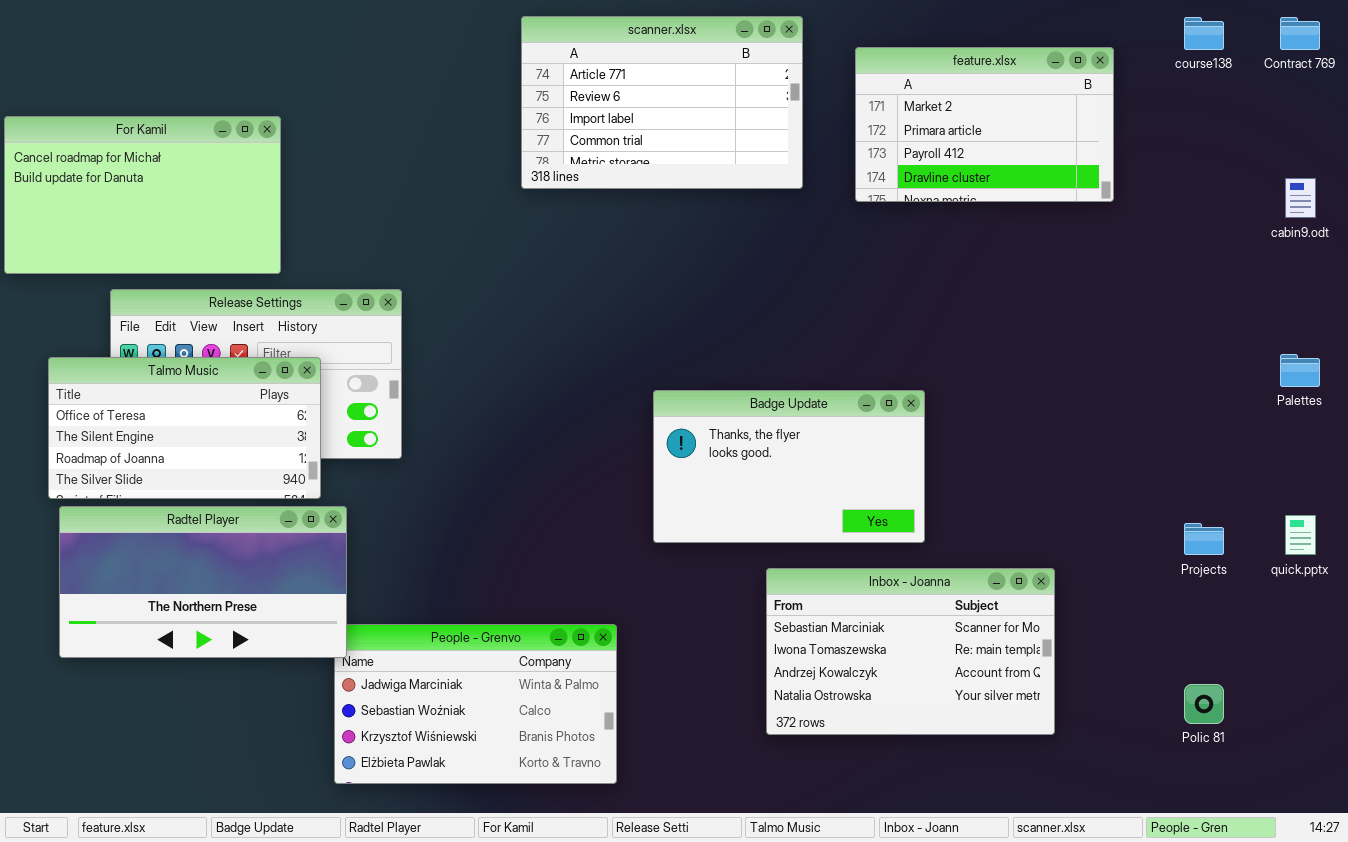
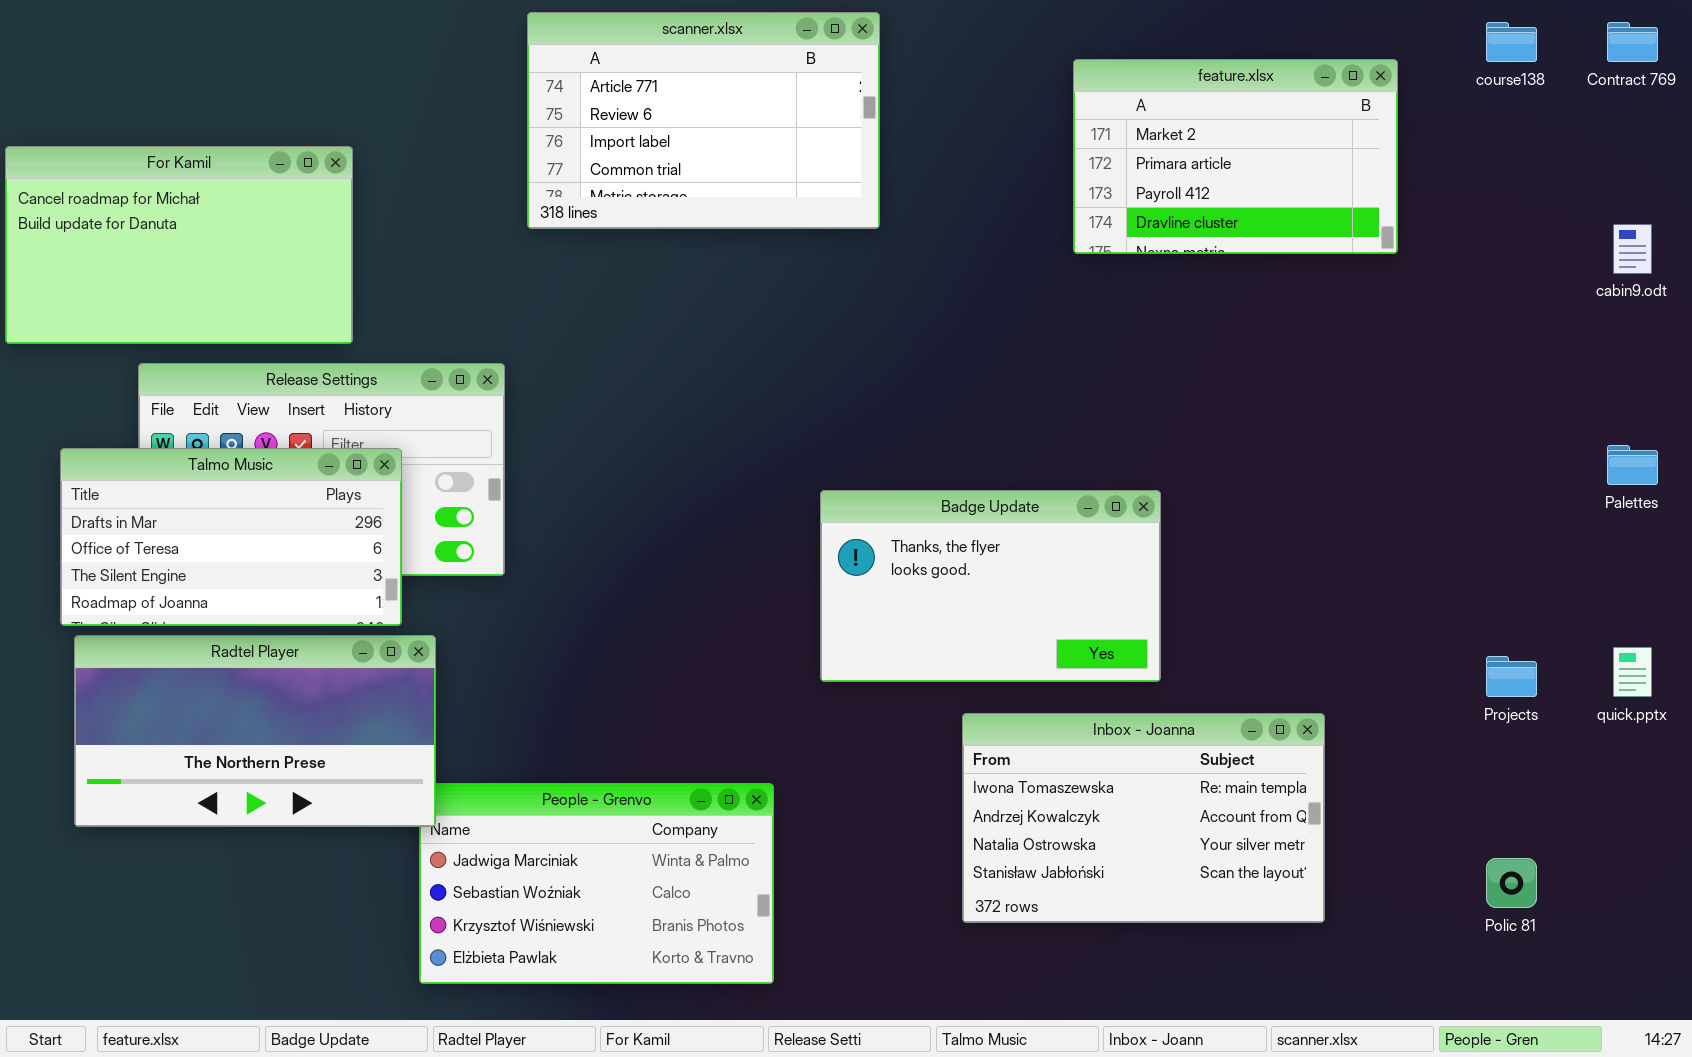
scanner.xlsx: [521,16,803,189] -> [527,12,880,229], moved
Talmo Music: [48,357,321,499] -> [60,448,402,626], scrolled up 1 row
Inbox - Joanna: [766,568,1055,735] -> [962,713,1325,923], scrolled down 1 row

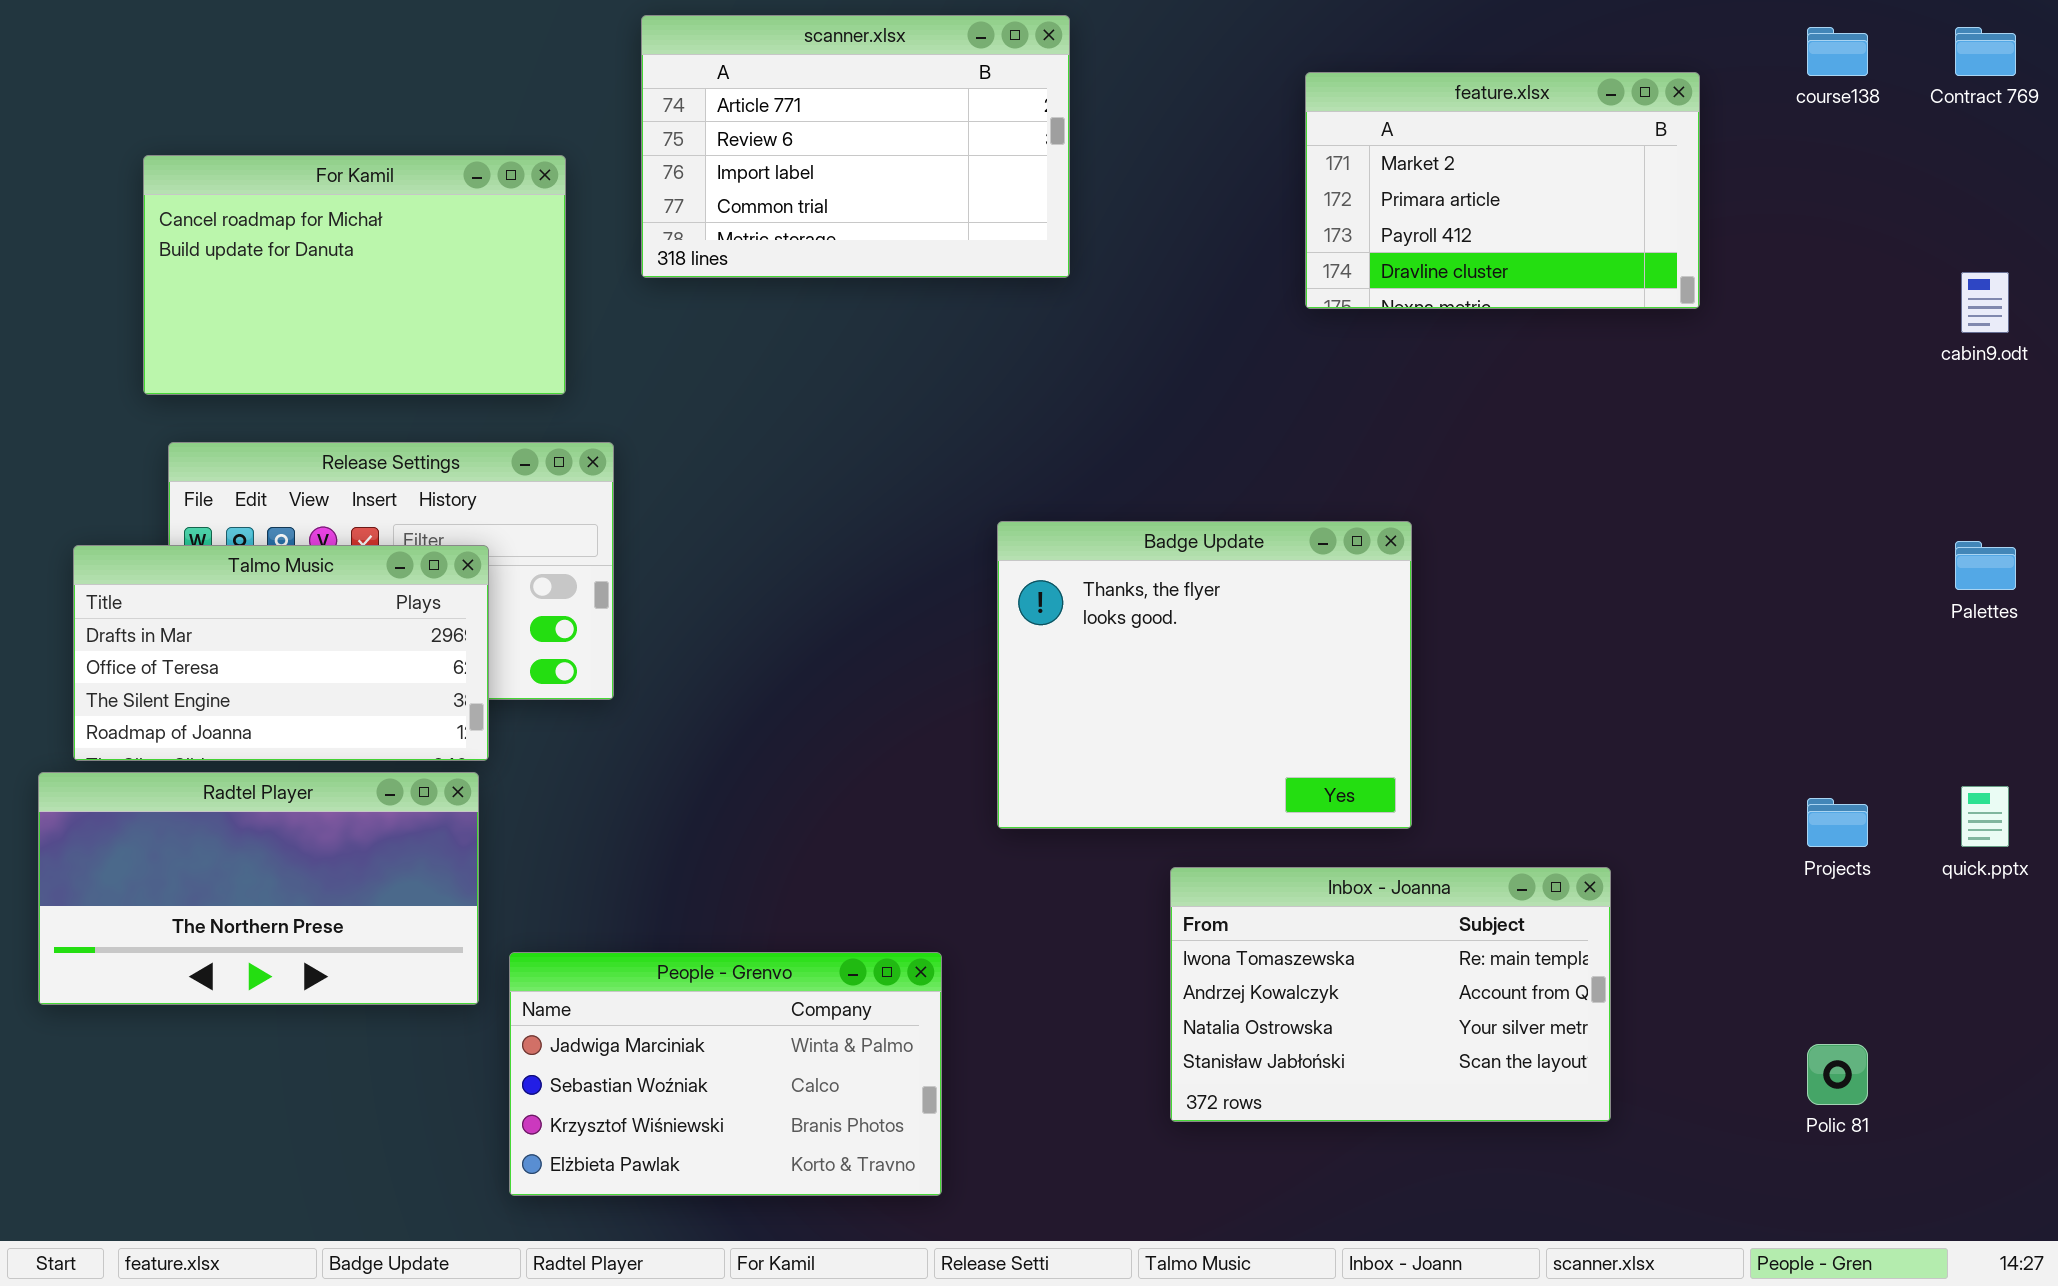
For Kamil: [5,146,353,344] -> [143,155,566,395], moved
Badge Update: [820,490,1161,682] -> [997,521,1412,829], resized
Radtel Player: [74,635,436,827] -> [38,772,479,1005], moved

